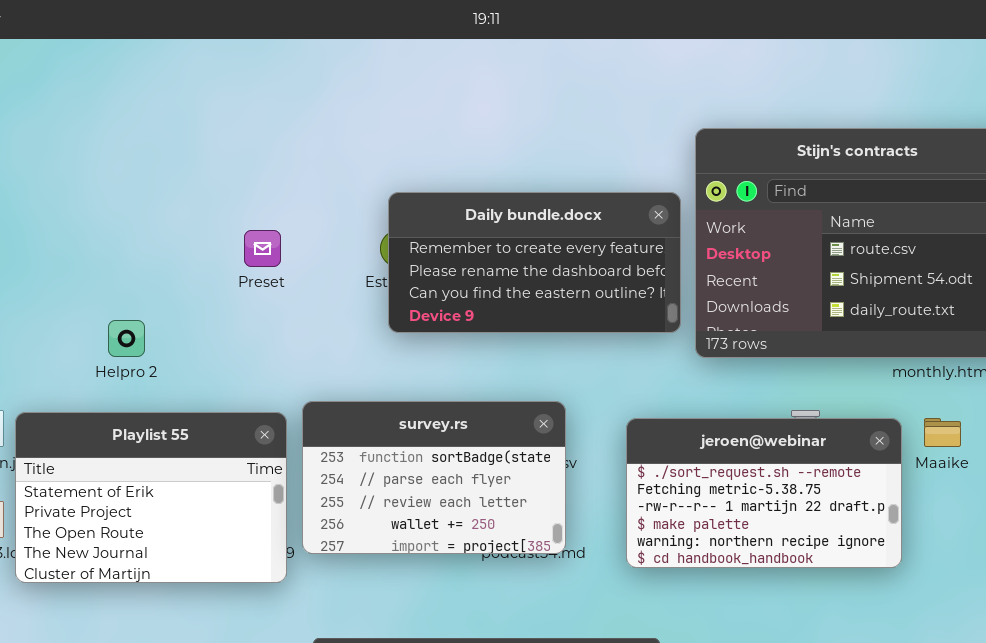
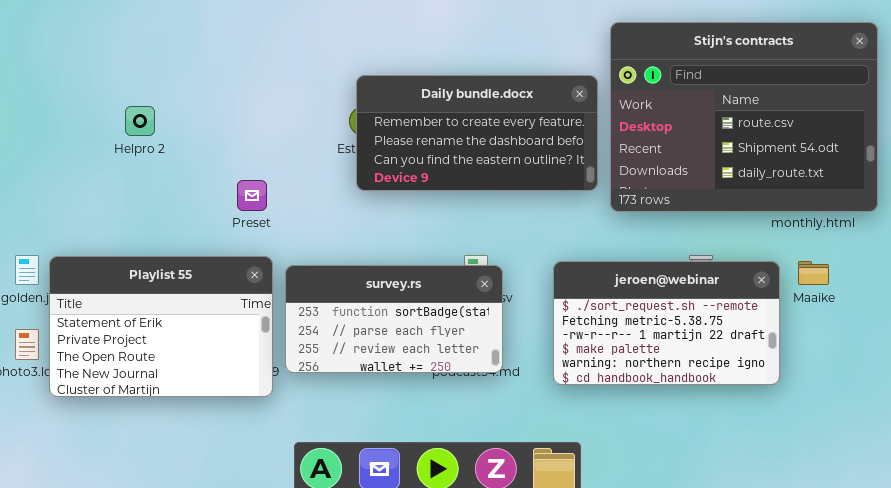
Preset: [244,230,281,267] -> [237,180,267,211], moved
Helpro 2: [108,320,145,357] -> [125,106,155,136], moved
survey.rs: [302,401,566,554] -> [285,265,503,373], resized

